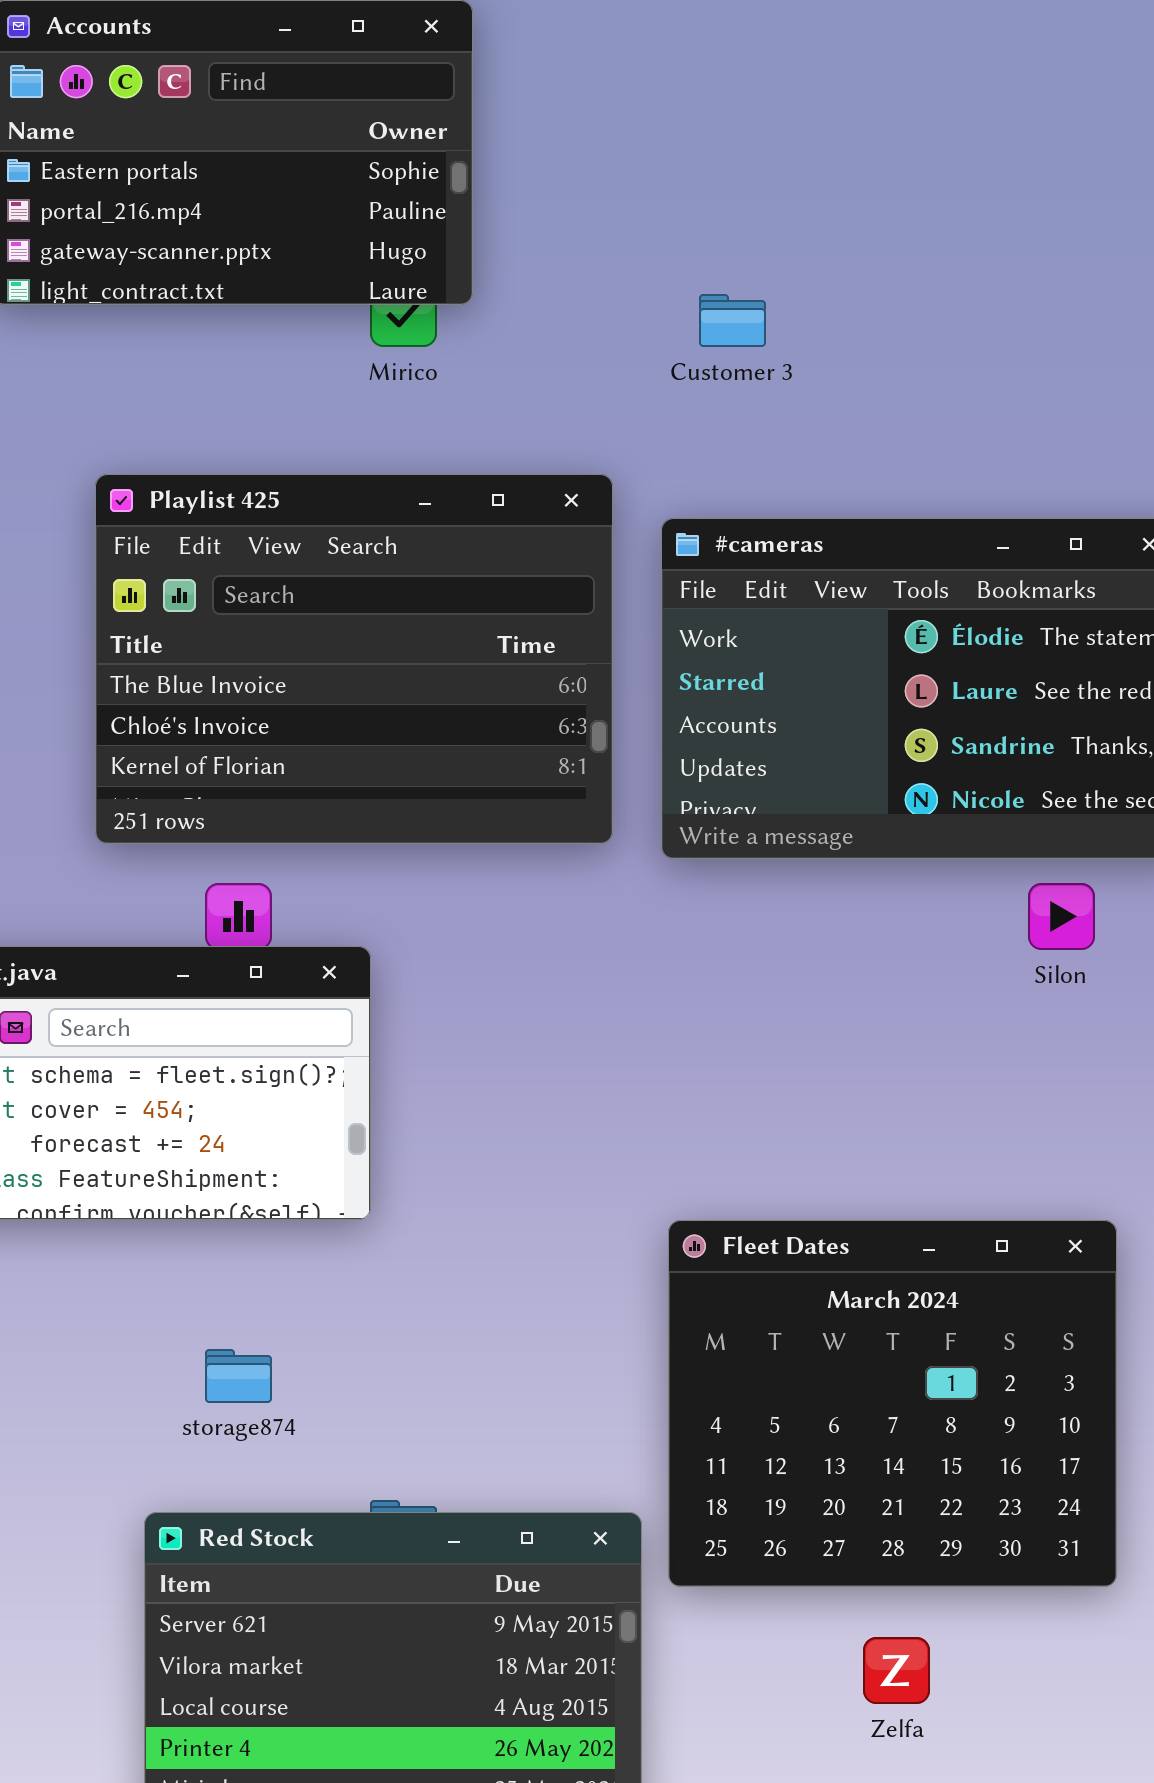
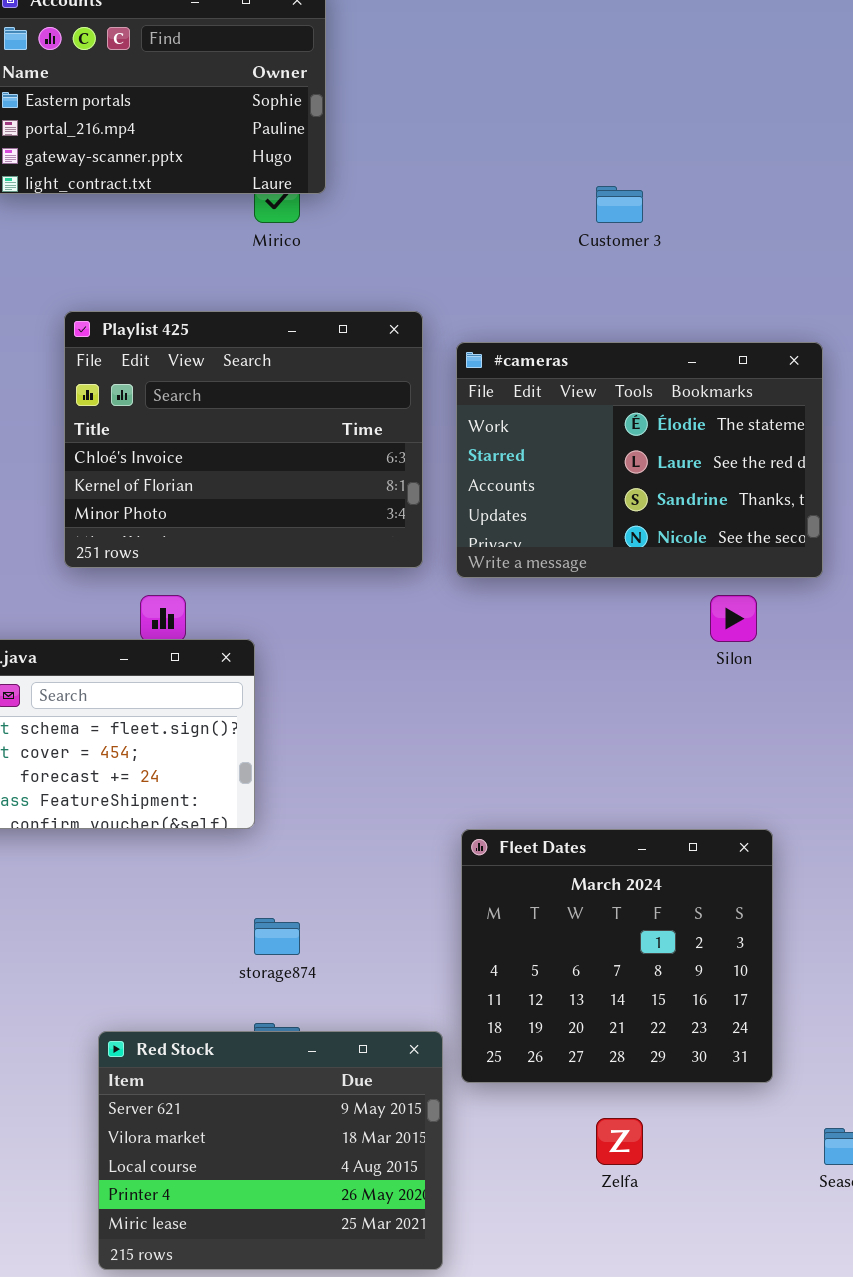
Customer 3: [699,294,766,347] -> [596,186,643,223], moved
Playlist 425: [95,474,613,844] -> [64,311,423,568], scrolled down 1 row
storage874: [205,1349,272,1403] -> [254,918,300,955], moved

